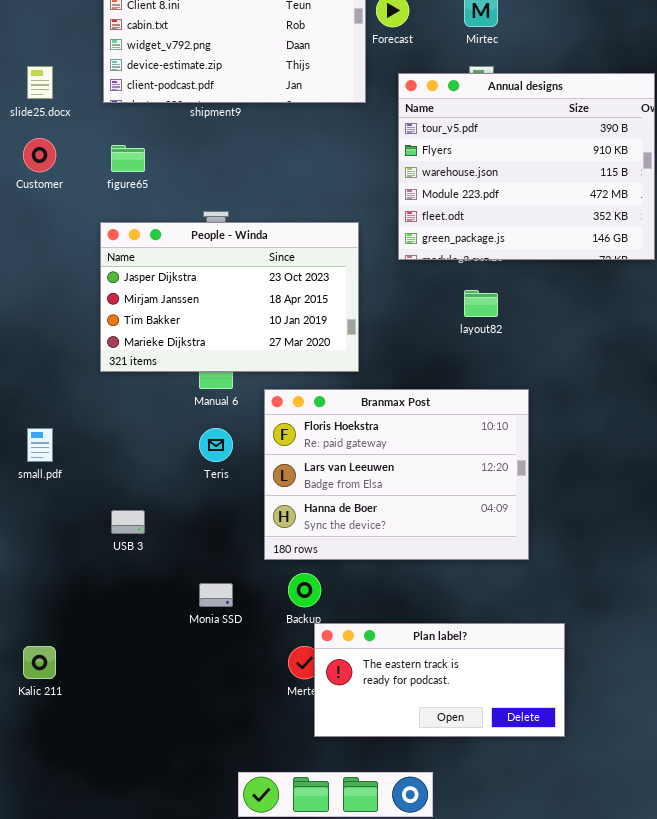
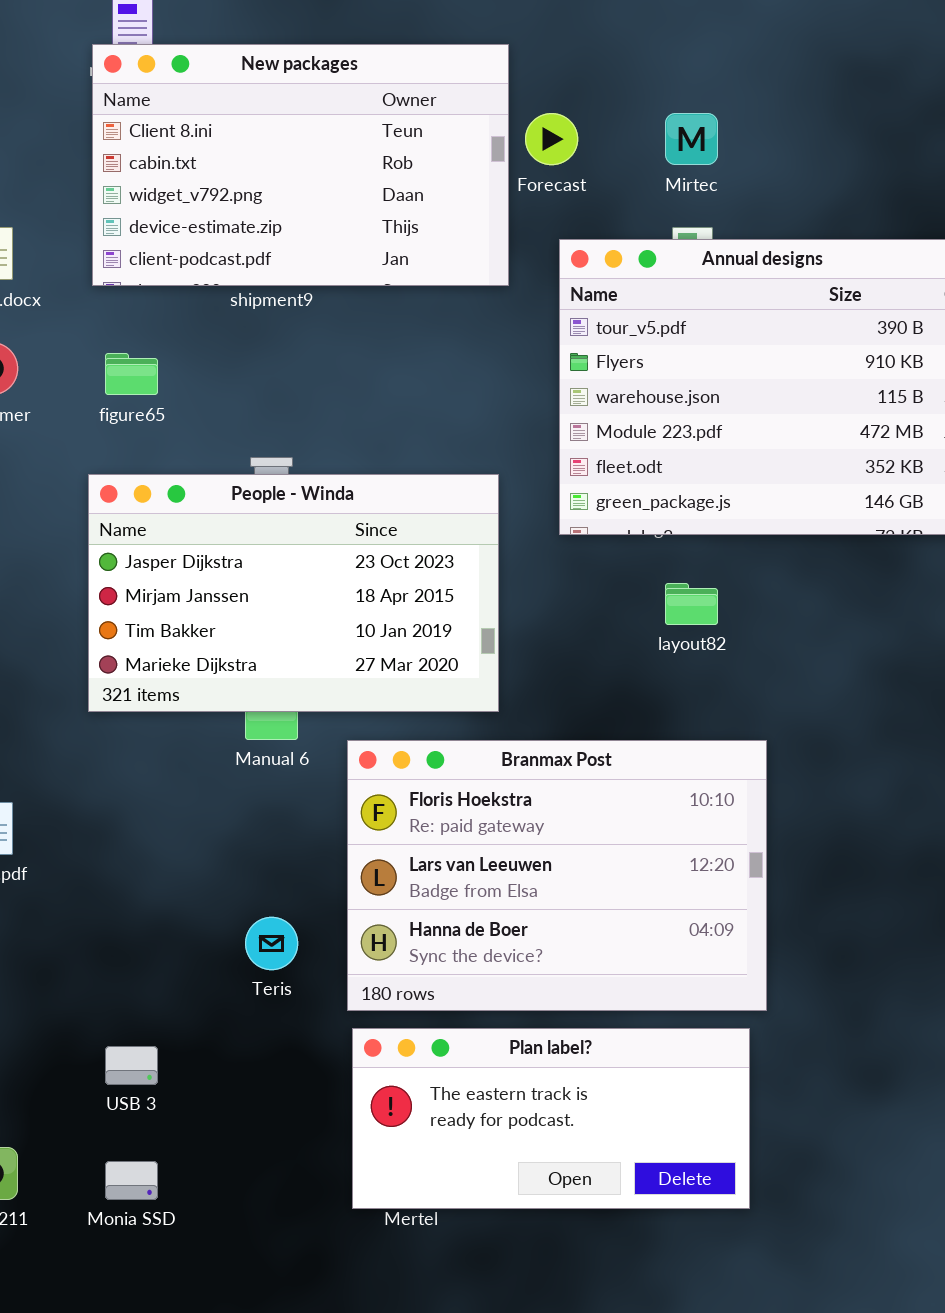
Teris: [199,428,233,462] -> [245,917,298,970], moved
USB 3: [111,510,145,534] -> [105,1046,158,1085], moved
Monia SSD: [199,583,233,607] -> [105,1161,158,1200], moved
Plan label?: [314,623,565,737] -> [352,1028,750,1209], moved

